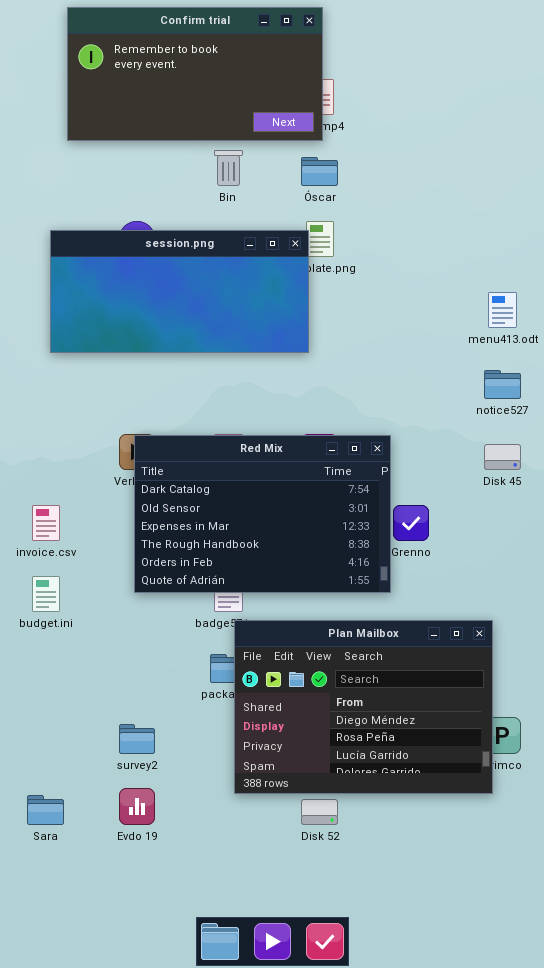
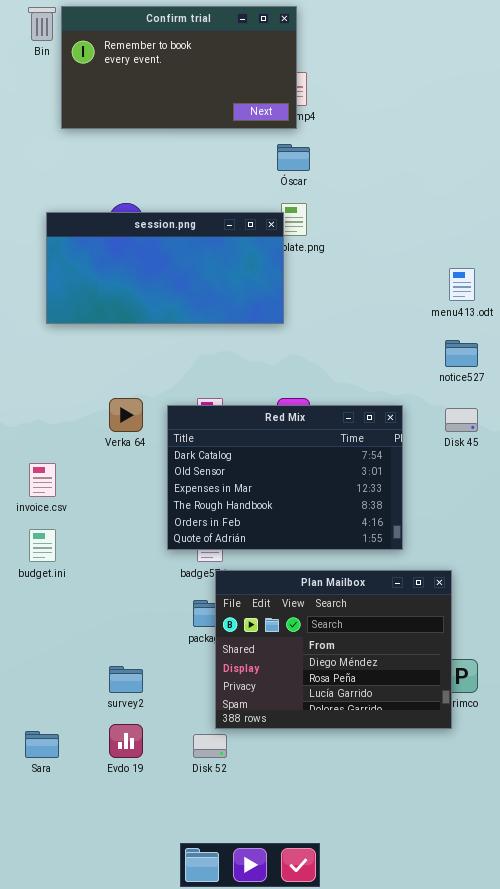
Bin: [214,150,243,186] -> [28,7,56,41], moved
Red Mix: [134,435,391,593] -> [167,405,403,550], moved
Disk 52: [301,799,338,825] -> [193,734,227,758], moved

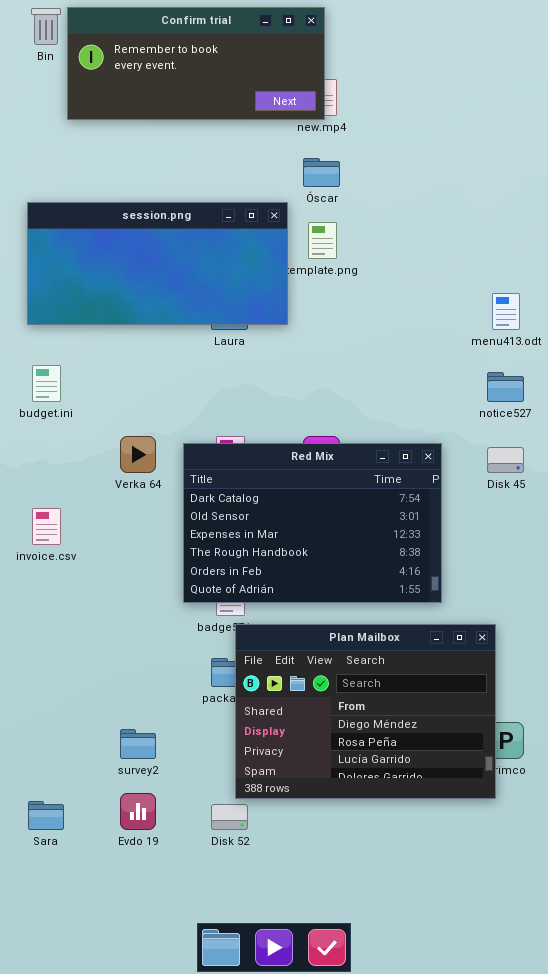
Confirm trial: [61,6,297,129] -> [67,7,325,120], resized
session.png: [46,212,284,324] -> [27,202,288,325], moved
budget.ini: [29,529,56,562] -> [32,365,61,402], moved

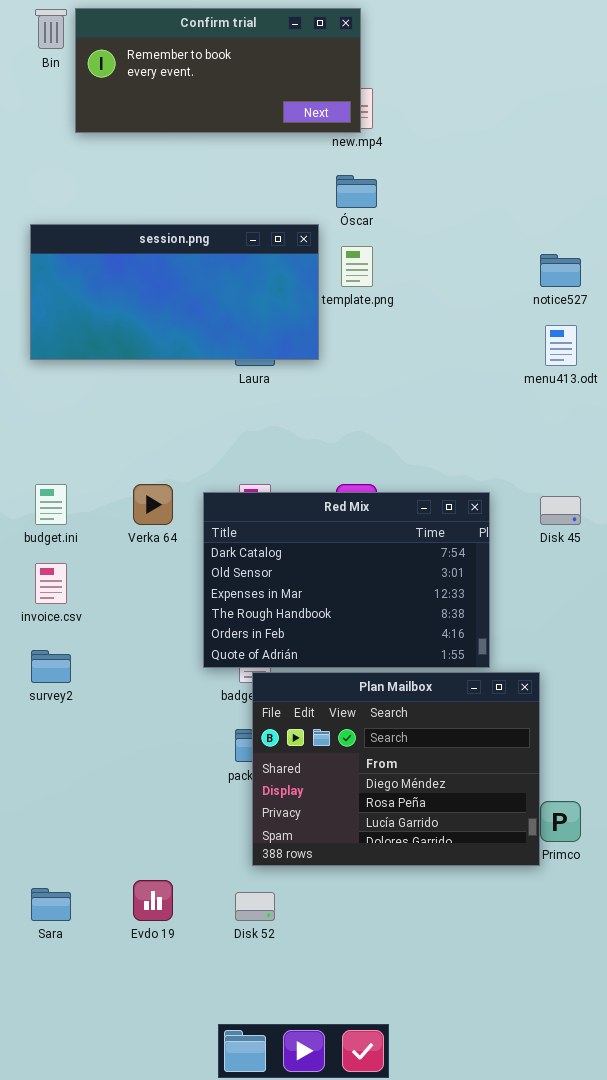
budget.ini: [32,365,61,402] -> [35,484,67,525], moved
notice527: [487,372,524,402] -> [540,254,581,287], moved
Plan Mailbox: [235,624,496,799] -> [252,672,540,866], moved
survey2: [120,729,156,759] -> [31,650,71,683], moved

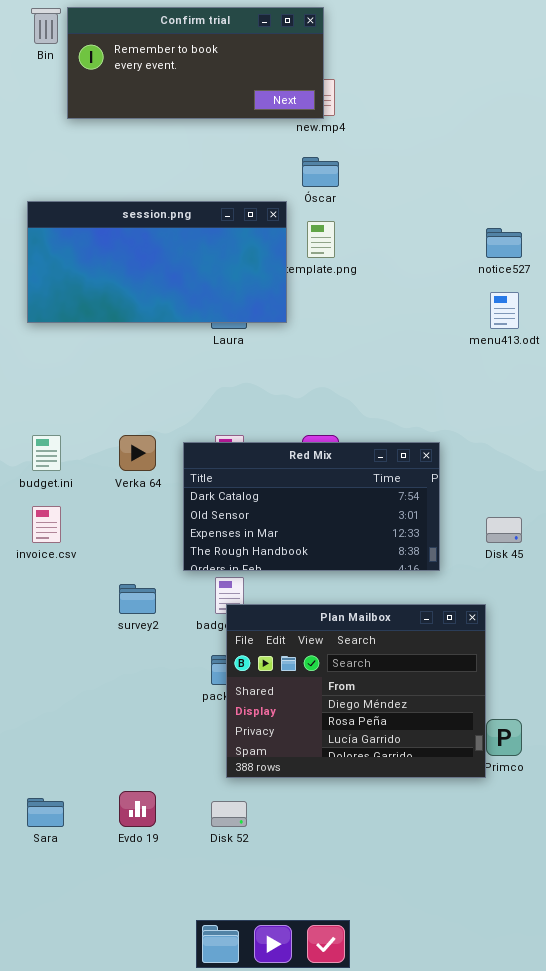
Red Mix: [203,492,490,668] -> [183,442,440,571], resized
Disk 45: [540,496,581,525] -> [486,517,522,543], moved
survey2: [31,650,71,683] -> [119,584,156,614], moved

